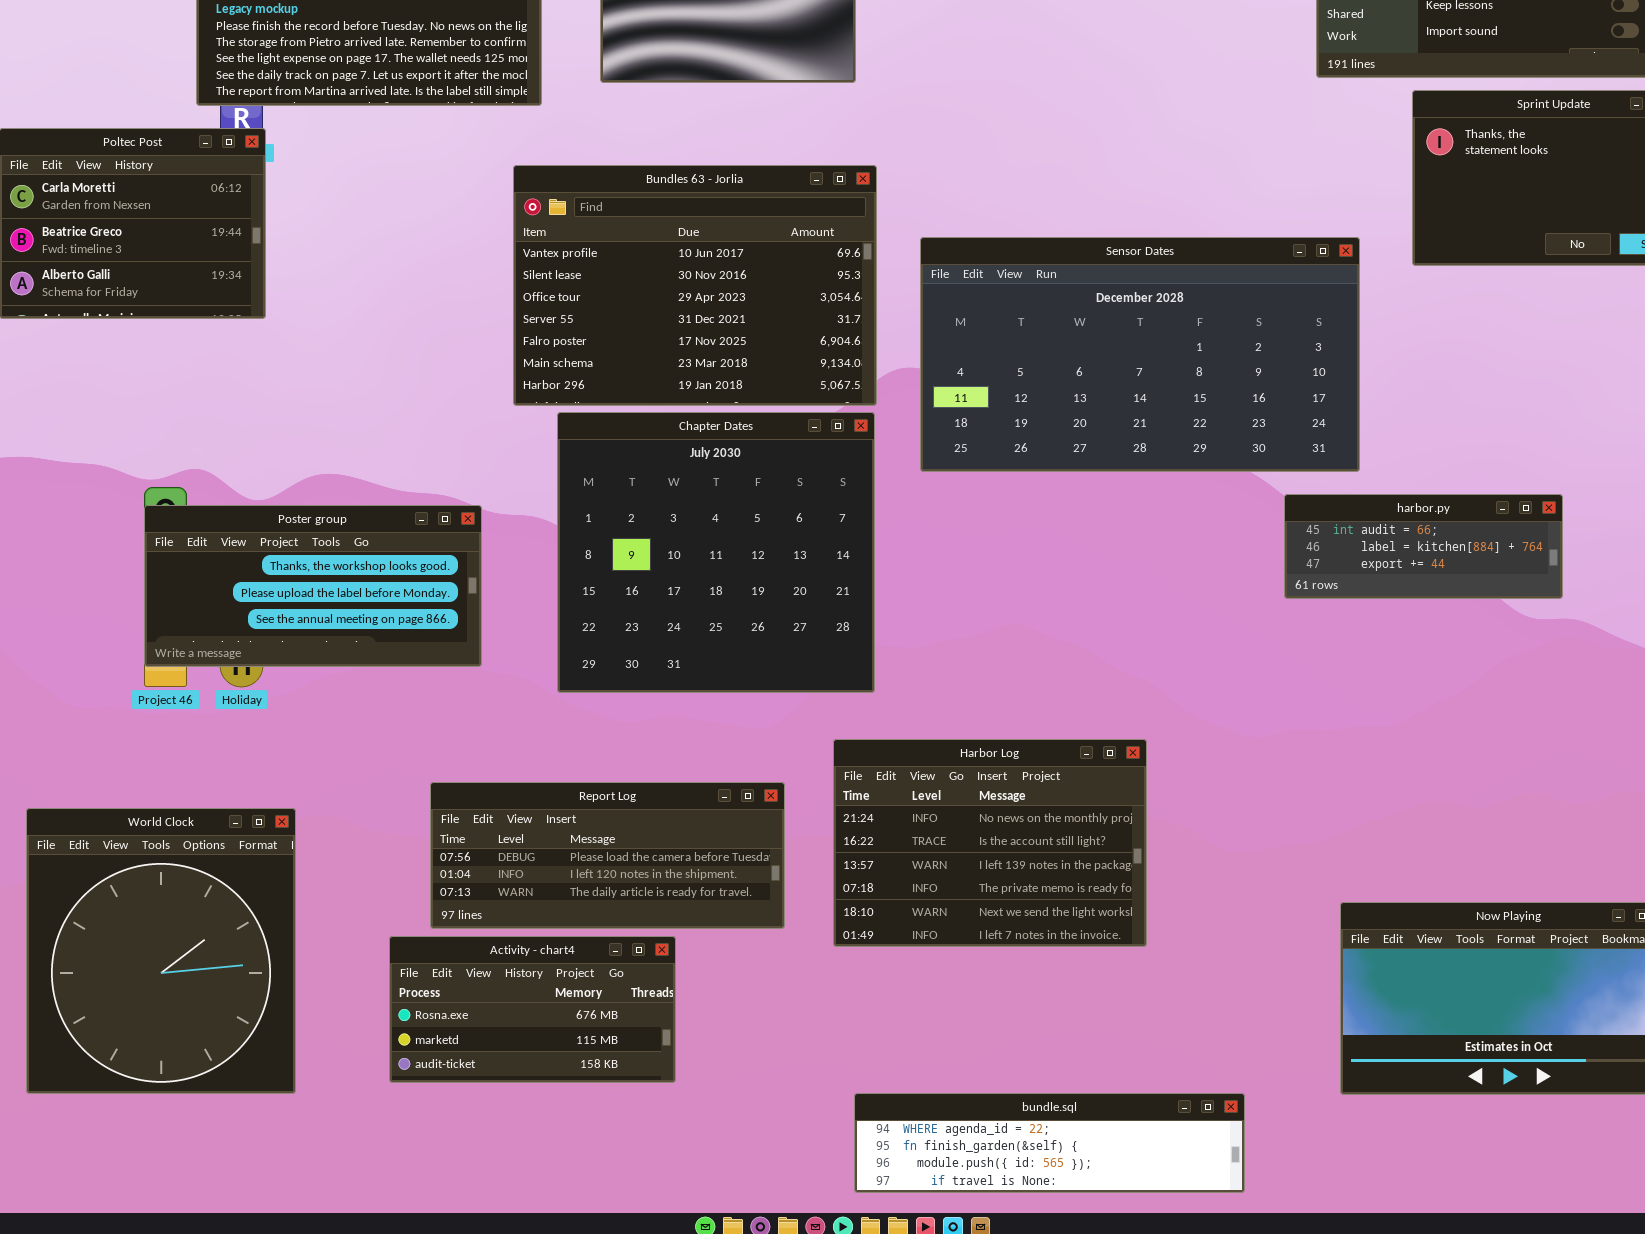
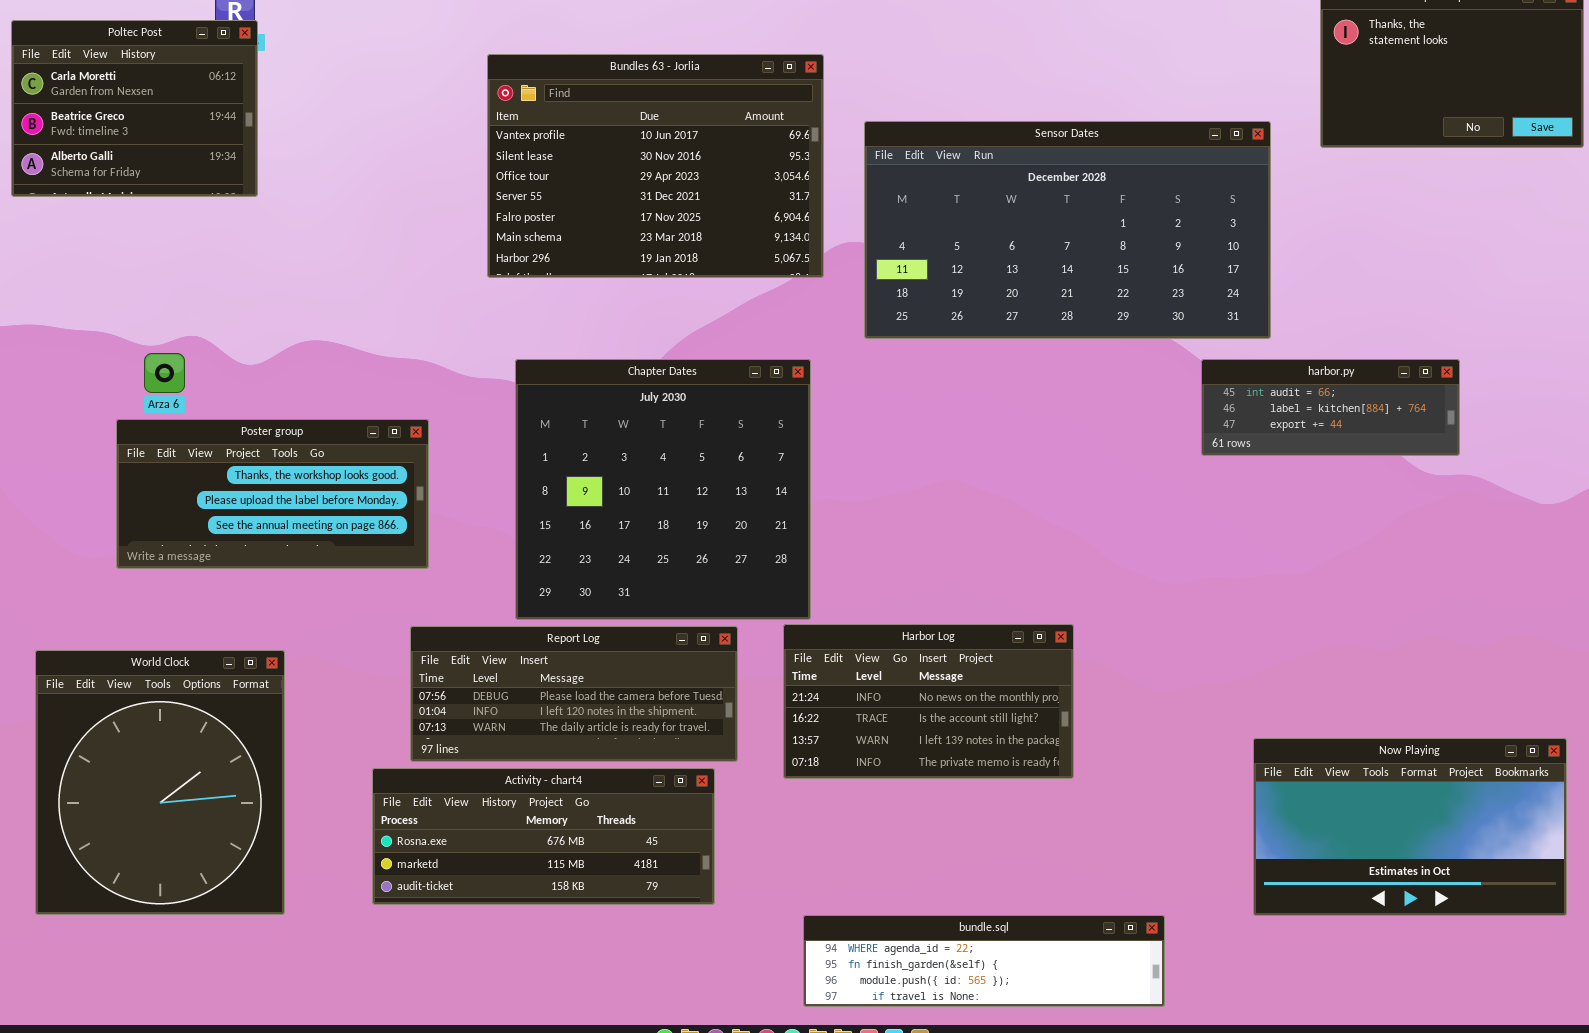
Chapter Dates: [557,412,875,693] -> [515,359,811,620], moved
Poster group: [144,505,482,667] -> [116,419,429,569], moved
Harbor Log: [833,739,1147,947] -> [783,624,1074,779], resized
Activity - chart4: [389,936,676,1083] -> [372,768,715,905], resized

